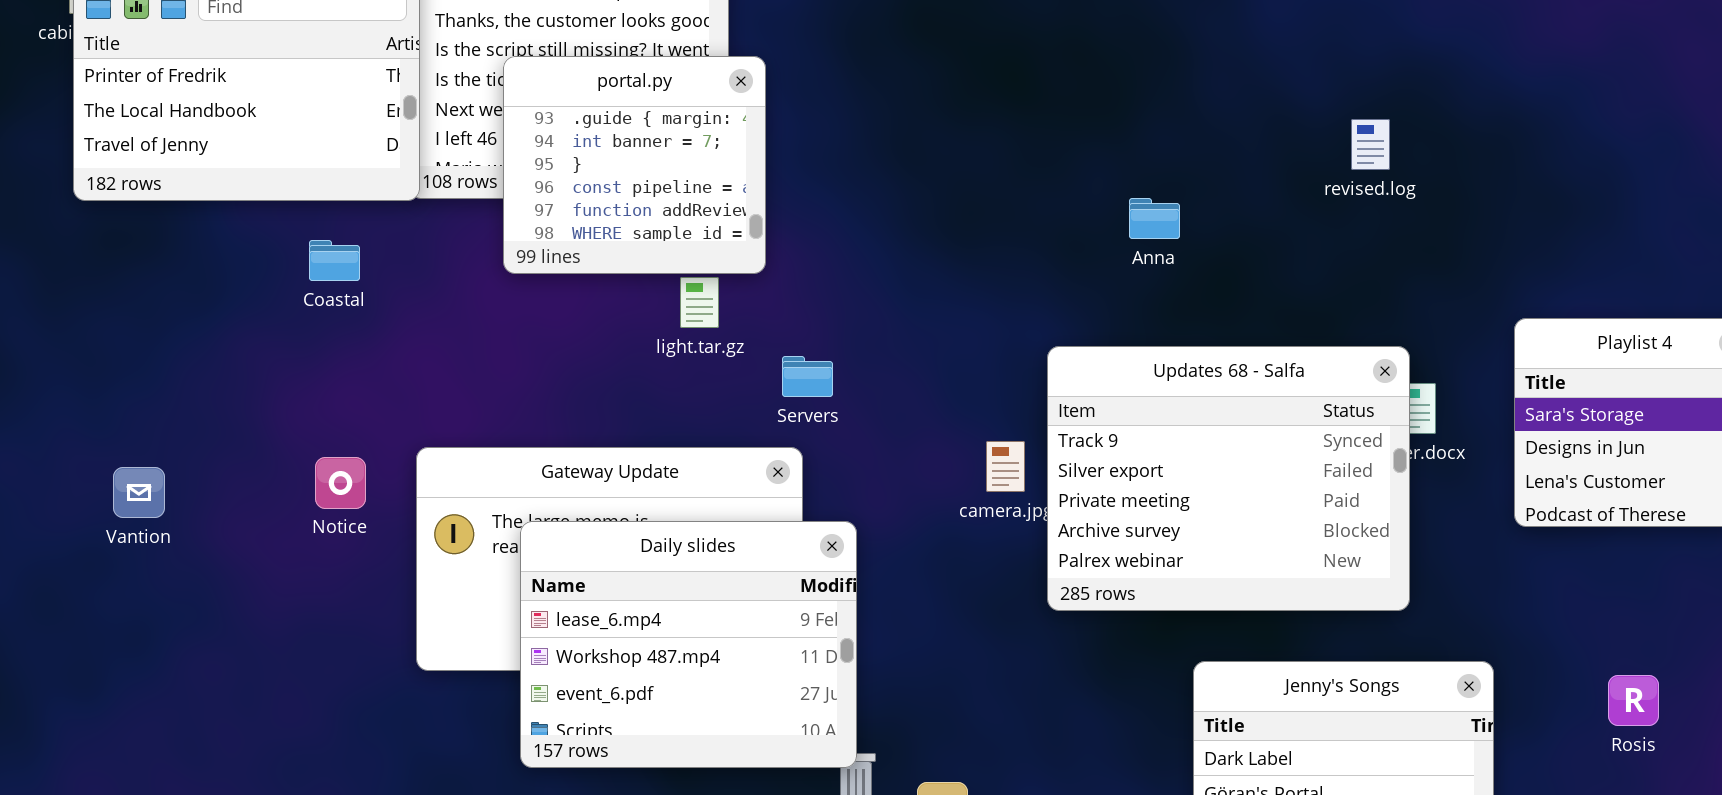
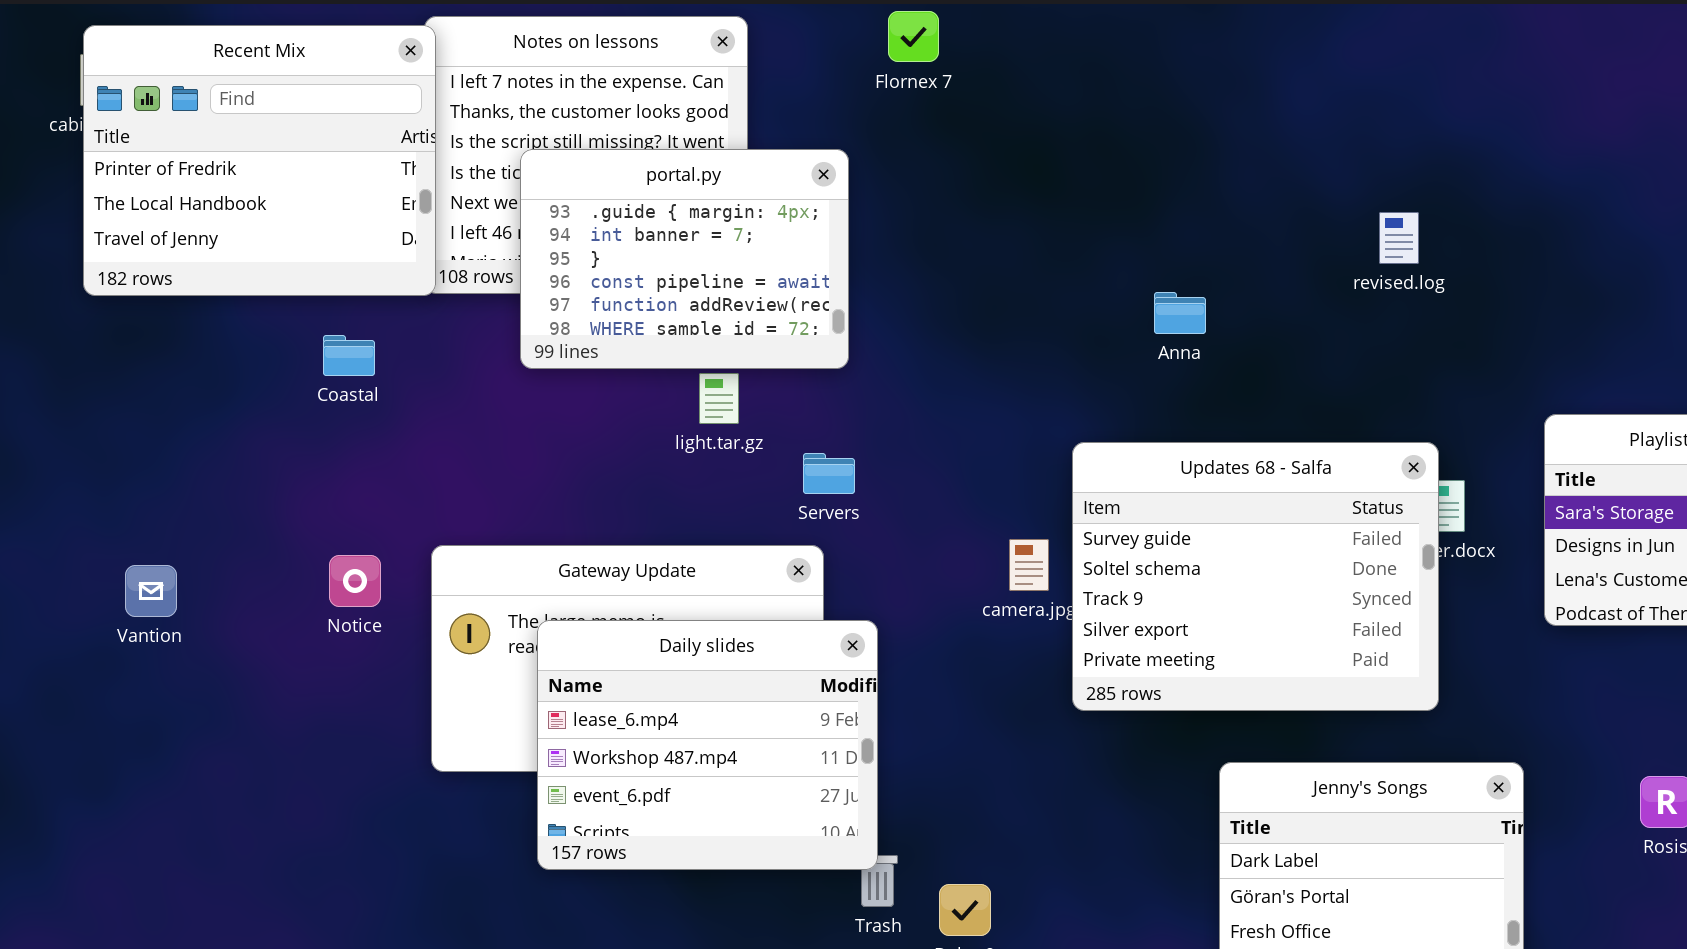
portal.py: [503,56,766,274] -> [520,149,849,369], resized
Updates 68 - Salfa: [1047,346,1410,611] -> [1072,442,1439,711], scrolled up 2 rows

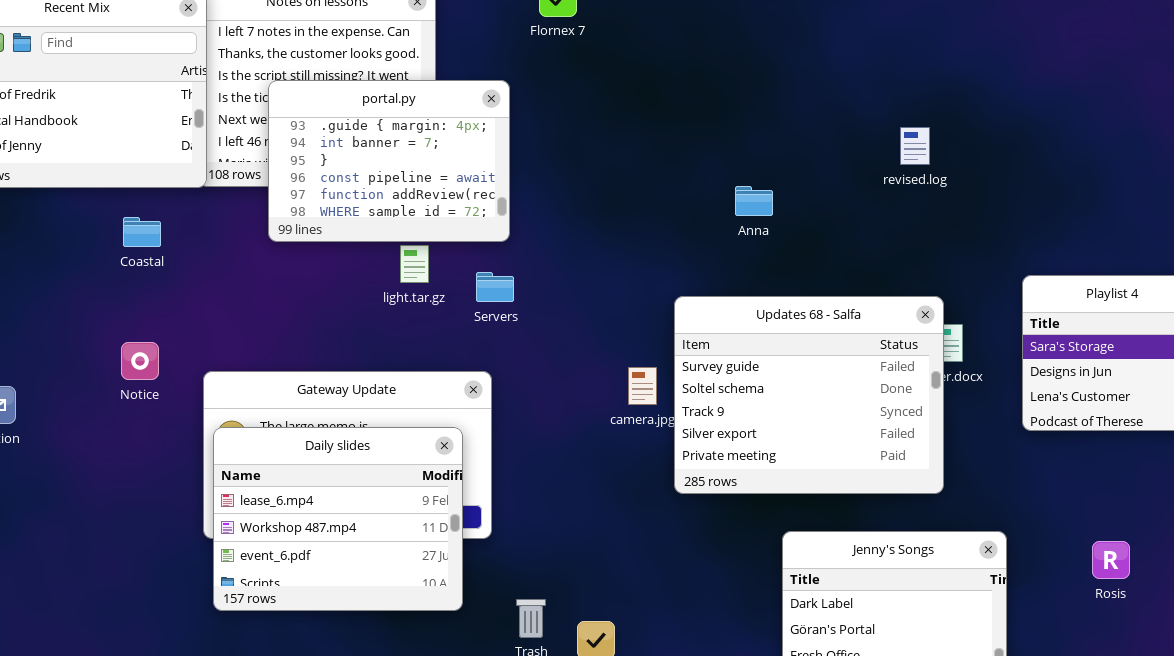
Servers: [803,453,855,494] -> [476,272,514,302], moved
Notice: [329,555,381,607] -> [121,342,159,380], moved
Daily slides: [537,620,878,870] -> [213,427,463,611], moved

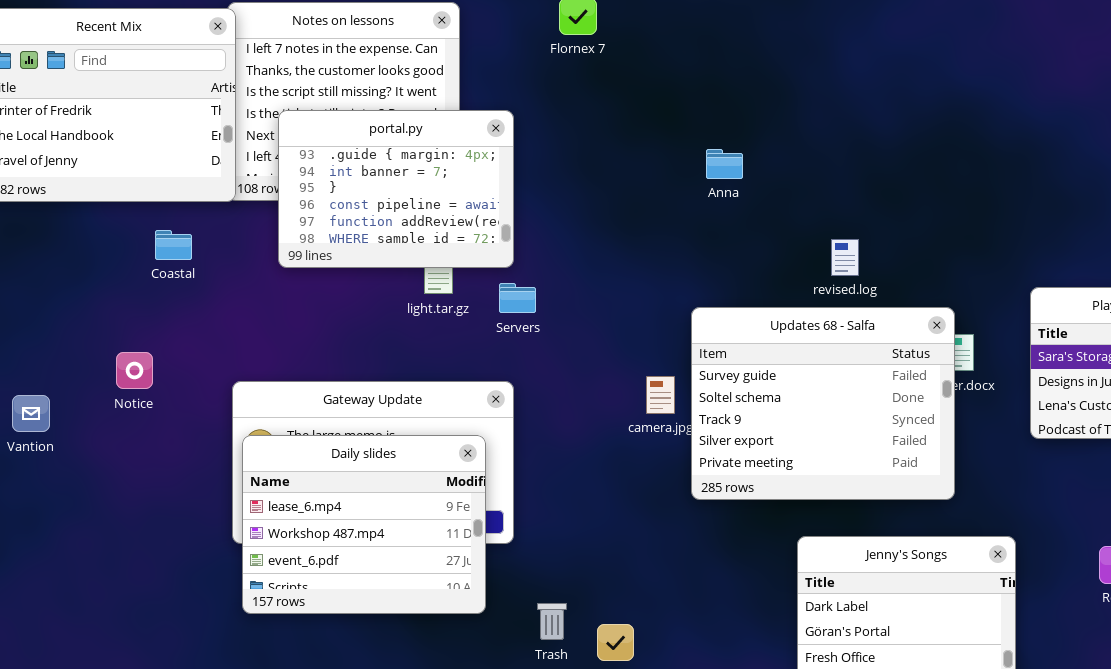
portal.py: [268,80,510,242] -> [278,110,514,268], moved
revised.log: [900,127,930,165] -> [831,239,859,276], moved
Anna: [735,186,773,216] -> [706,149,743,179], moved
Notice: [121,342,159,380] -> [116,352,153,389], moved

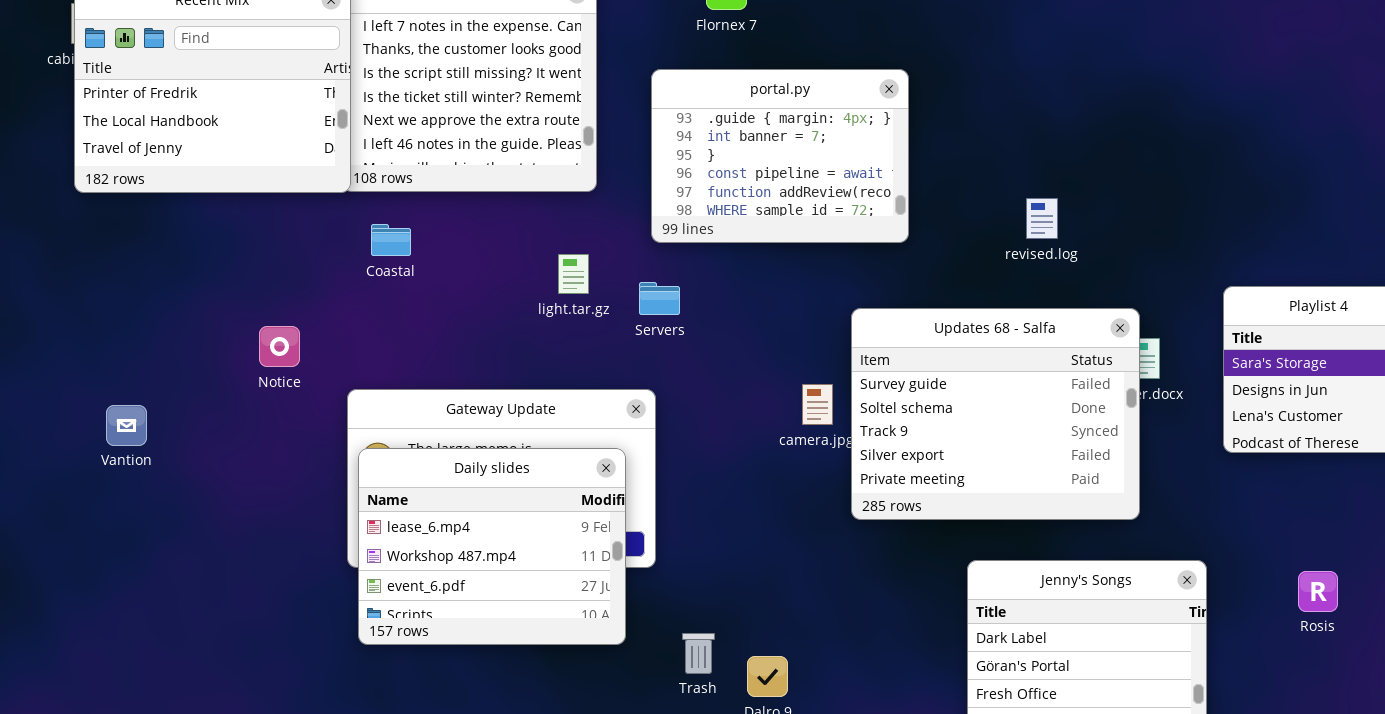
portal.py: [278,110,514,268] -> [651,69,909,243], moved
Coastal: [155,230,192,260] -> [371,224,411,256], moved
revised.log: [831,239,859,276] -> [1026,198,1058,239], moved
Notice: [116,352,153,389] -> [259,326,300,367], moved

